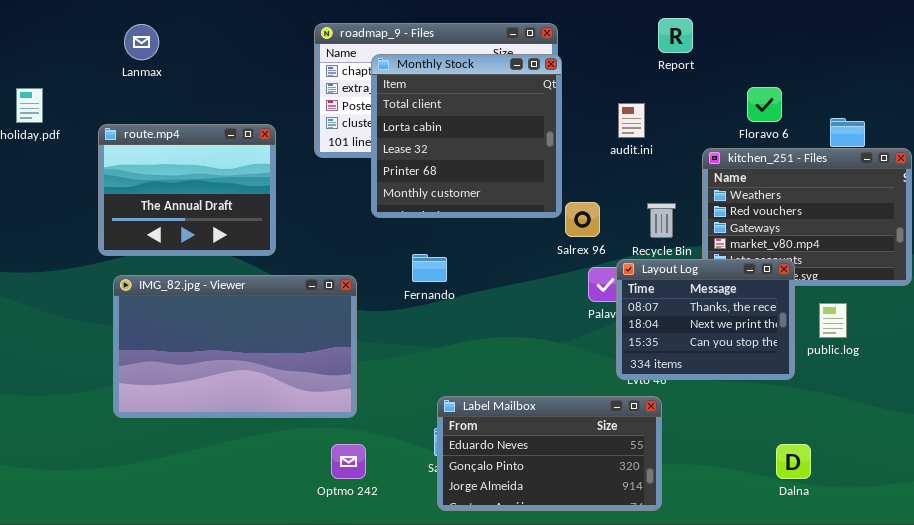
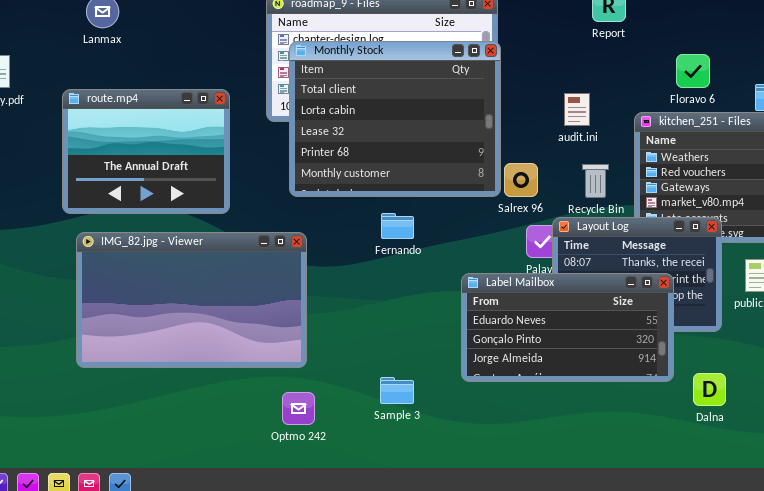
Monthly Stock: [371,54,562,218] -> [289,41,501,197], moved, resized
audit.ini: [618,103,645,138] -> [564,93,590,126], moved
Fernando: [412,254,447,282] -> [381,213,414,239], moved
Label Mailbox: [437,396,662,511] -> [461,273,674,382], moved
Dalna: [776,444,811,479] -> [693,373,726,406], moved

